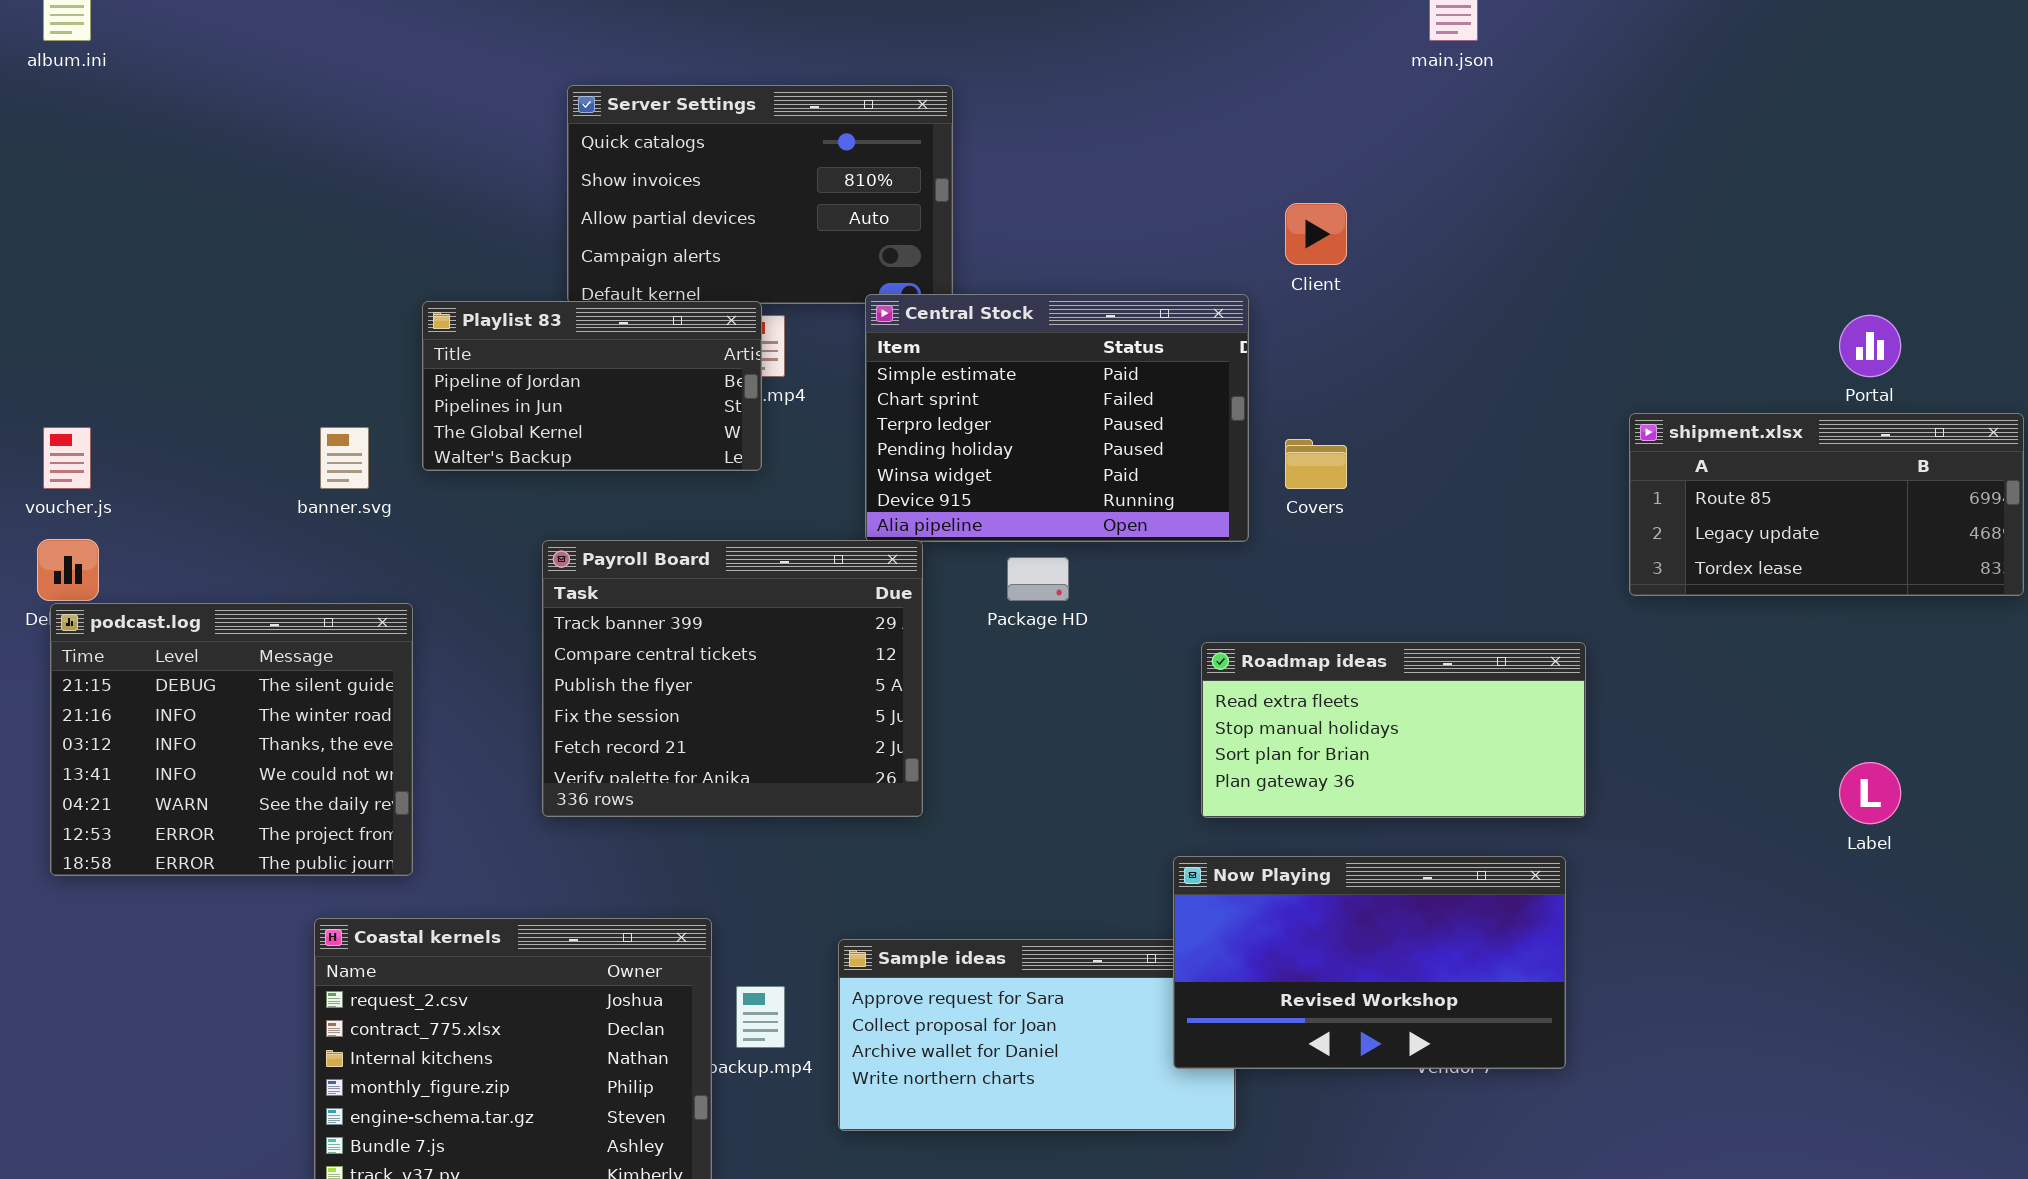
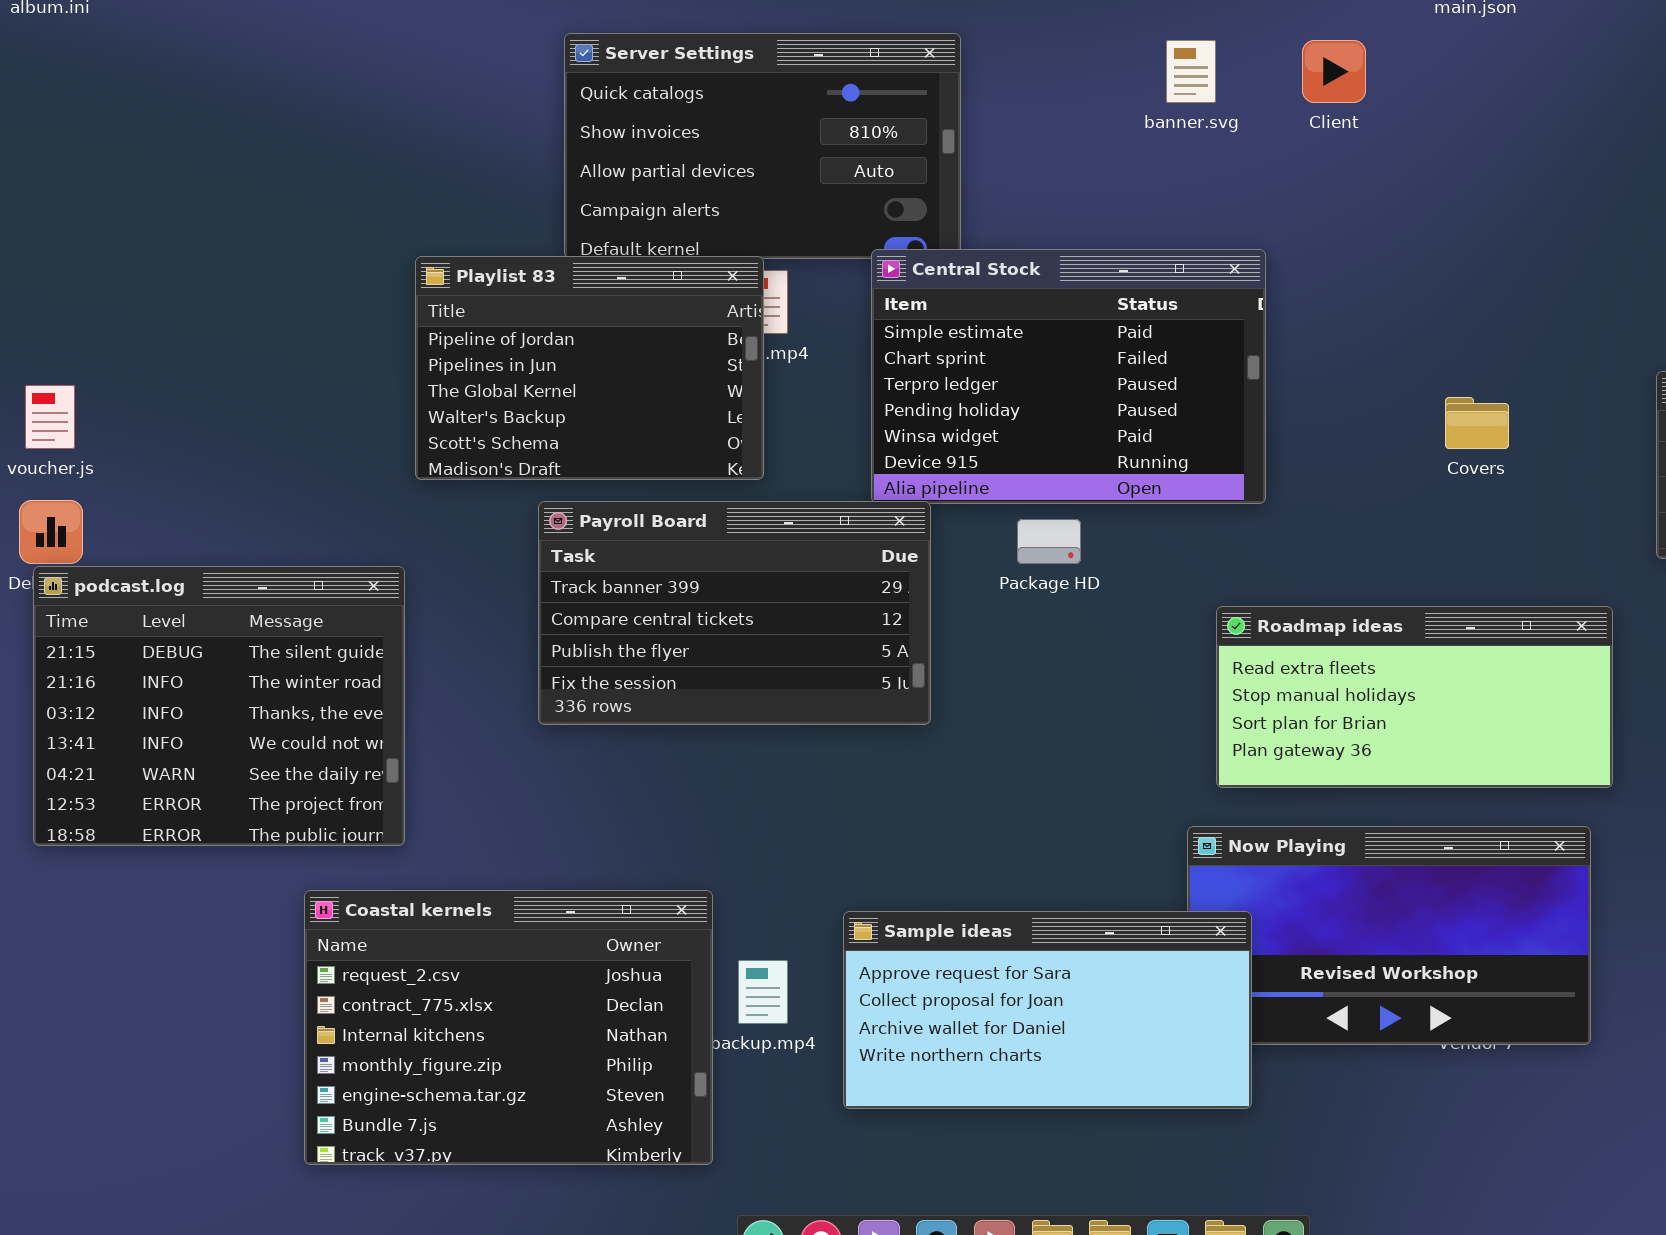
Client: [1285,203,1347,265] -> [1302,40,1366,103], moved
Playlist 83: [422,301,762,471] -> [415,256,764,480], resized
banner.svg: [320,427,369,489] -> [1166,40,1216,103], moved
Covers: [1285,439,1347,489] -> [1445,397,1509,449], moved
Payroll Board: [542,540,923,817] -> [538,501,931,725], resized
Sample ideas: [838,939,1236,1131] -> [843,911,1252,1109], raised

